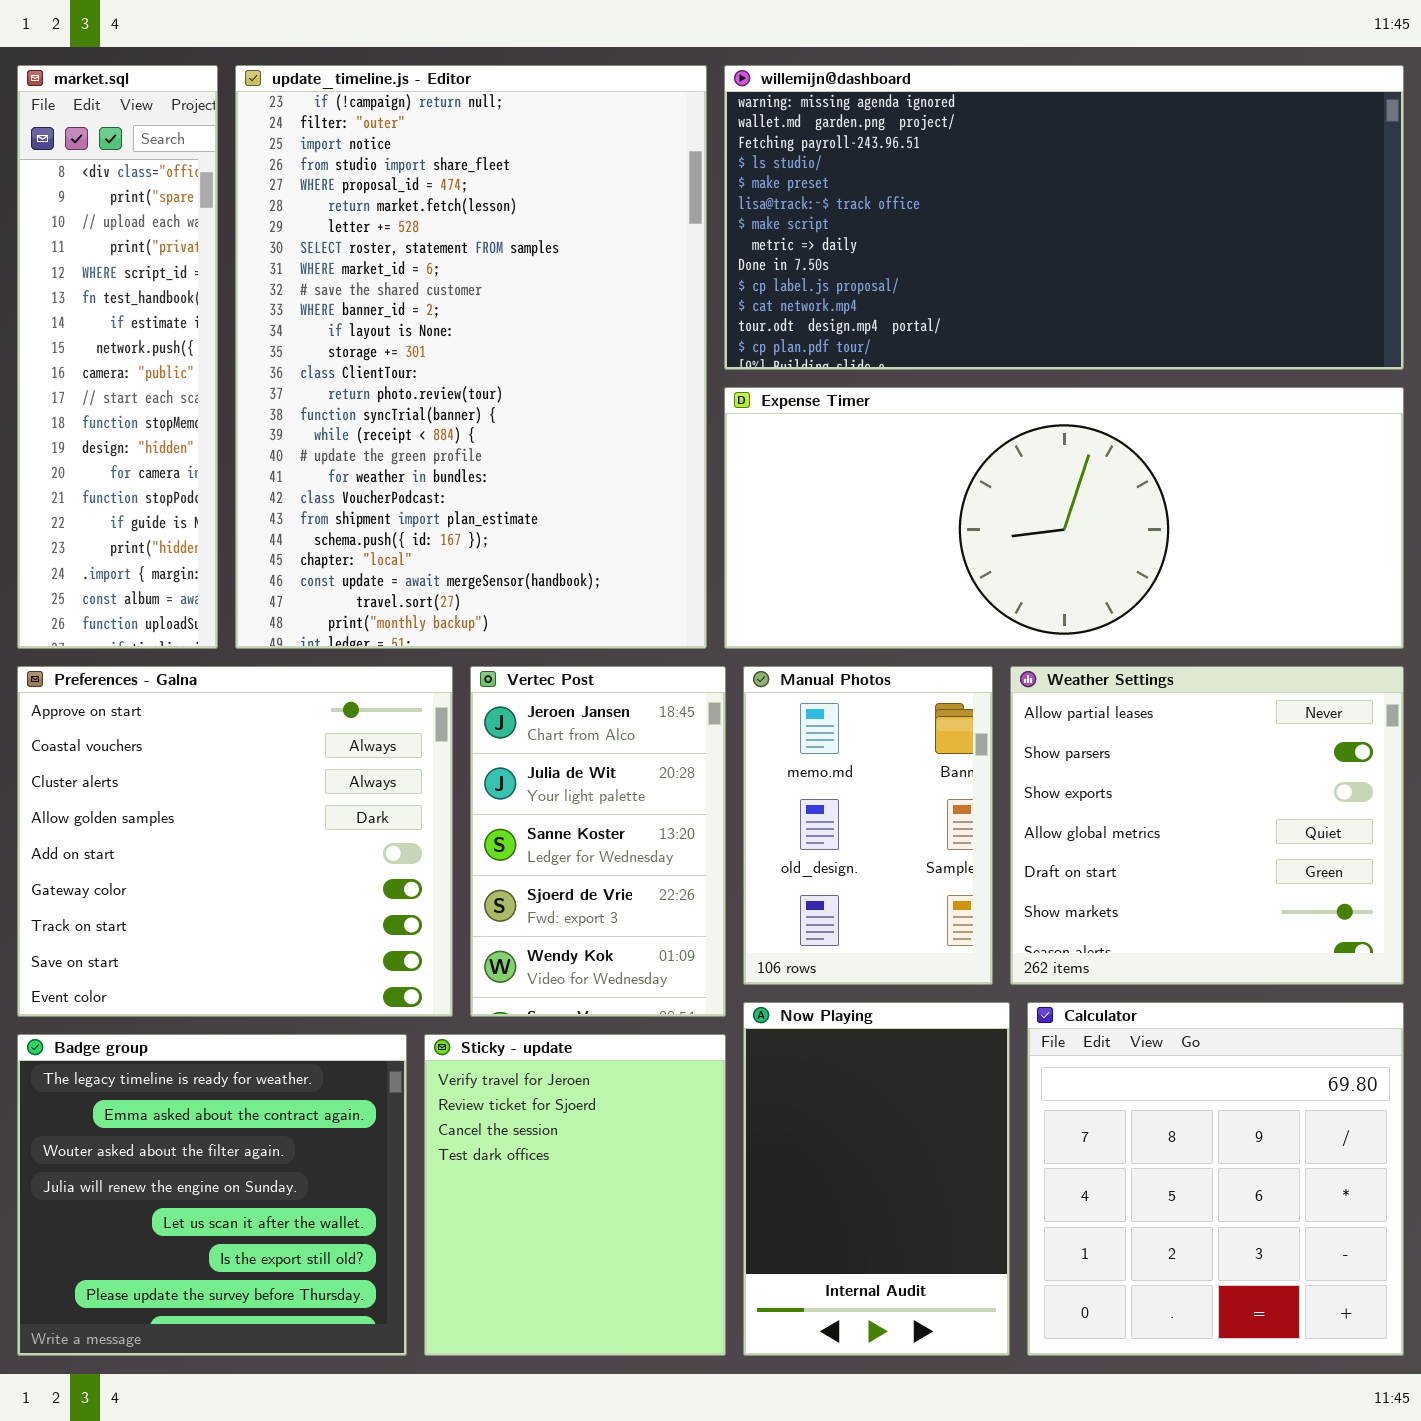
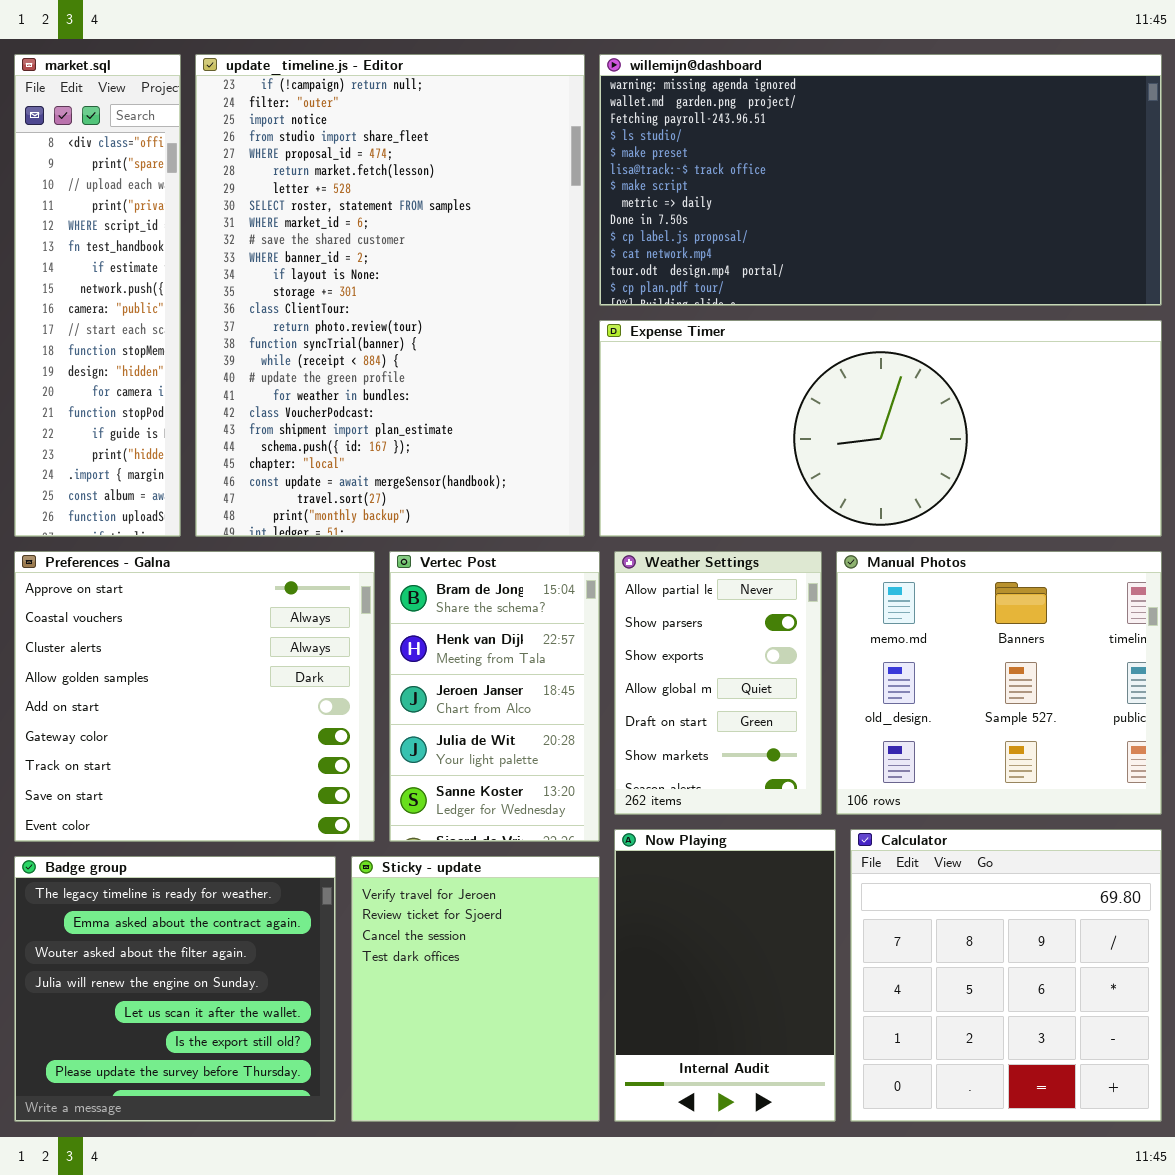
Vertec Post: [470,666,726,1017] -> [389,551,600,842], scrolled up 2 rows
Manual Photos: [743,666,993,985] -> [836,551,1162,815], moved, resized
Weather Settings: [1010,666,1404,985] -> [614,551,822,815], moved, resized

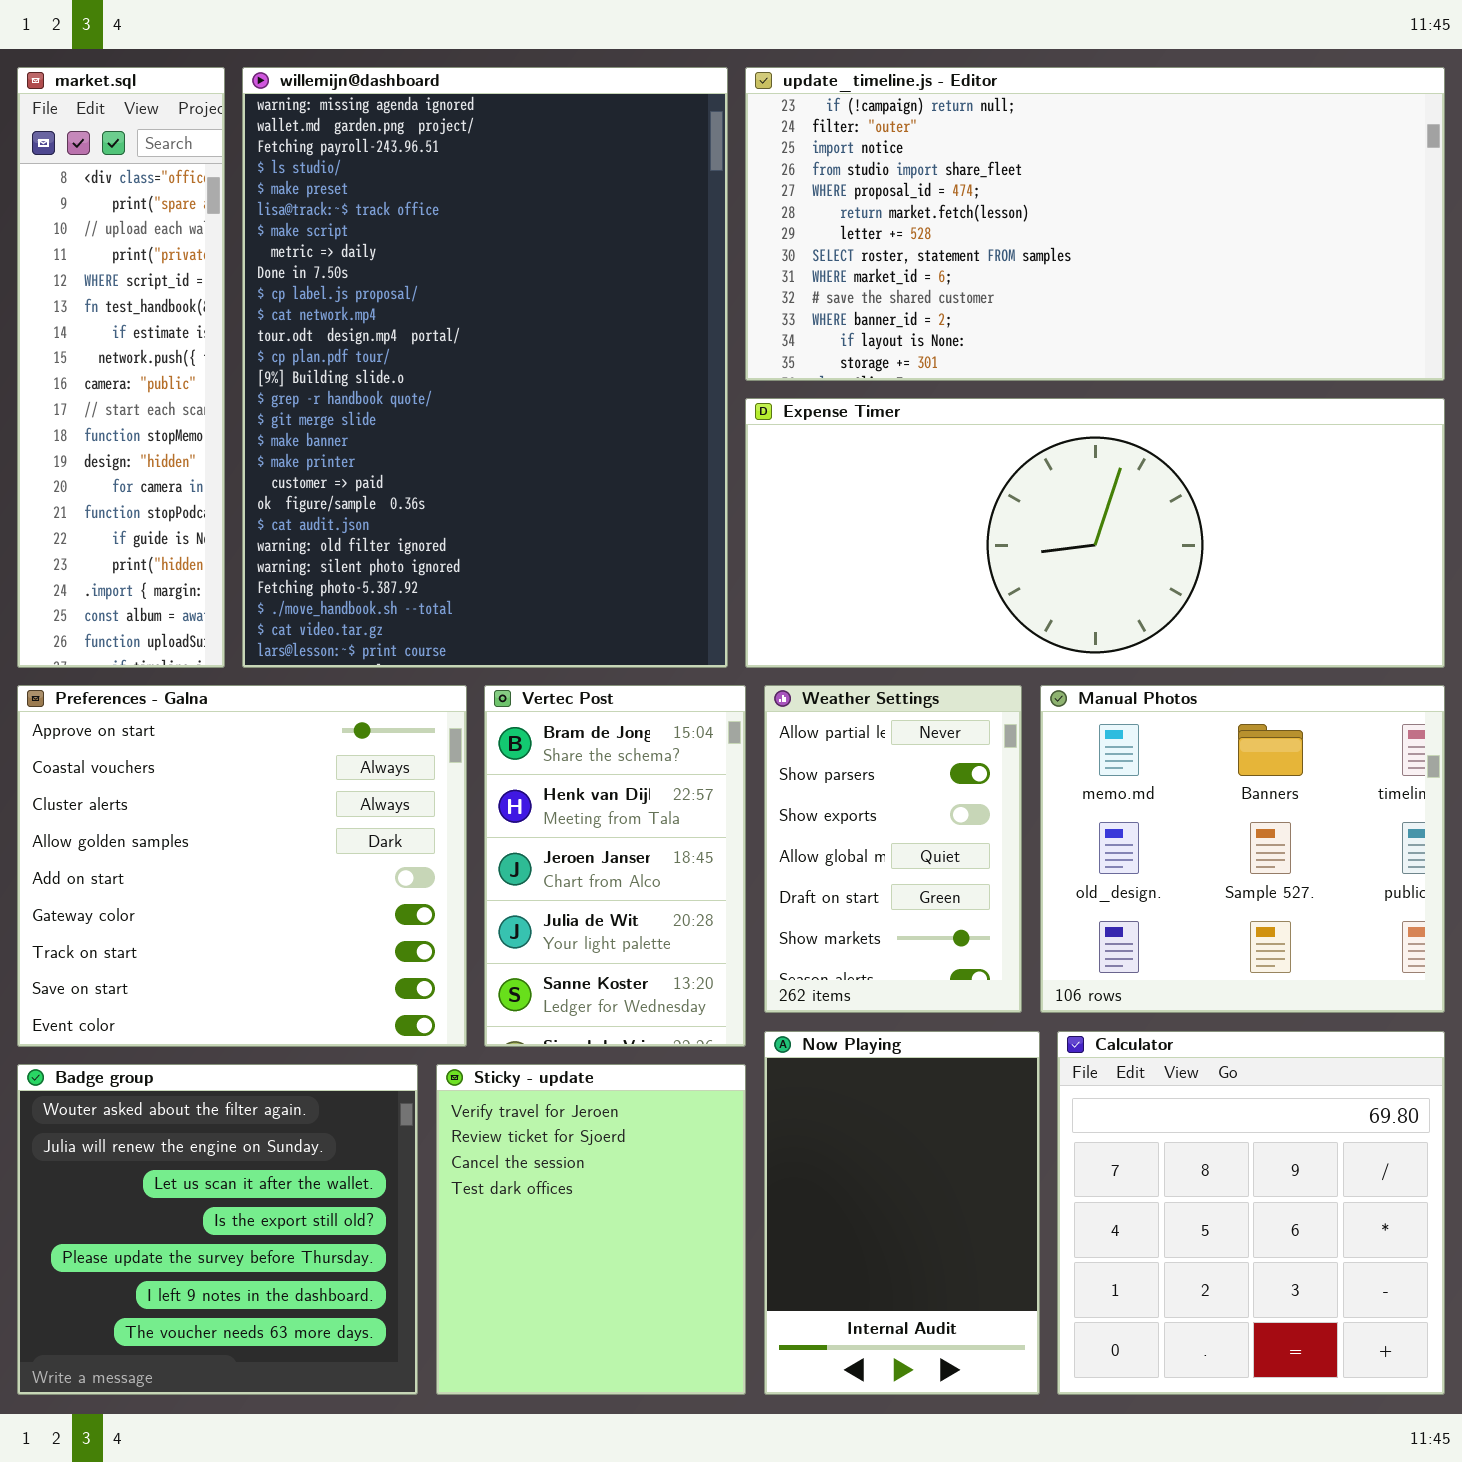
update_timeline.js - Editor: [195,54,585,537] -> [745,67,1445,381], moved, resized
willemijn@dashboard: [599,54,1162,306] -> [242,67,728,668], moved, resized
Badge group: [14,856,336,1122] -> [17,1064,418,1395], scrolled down 2 rows

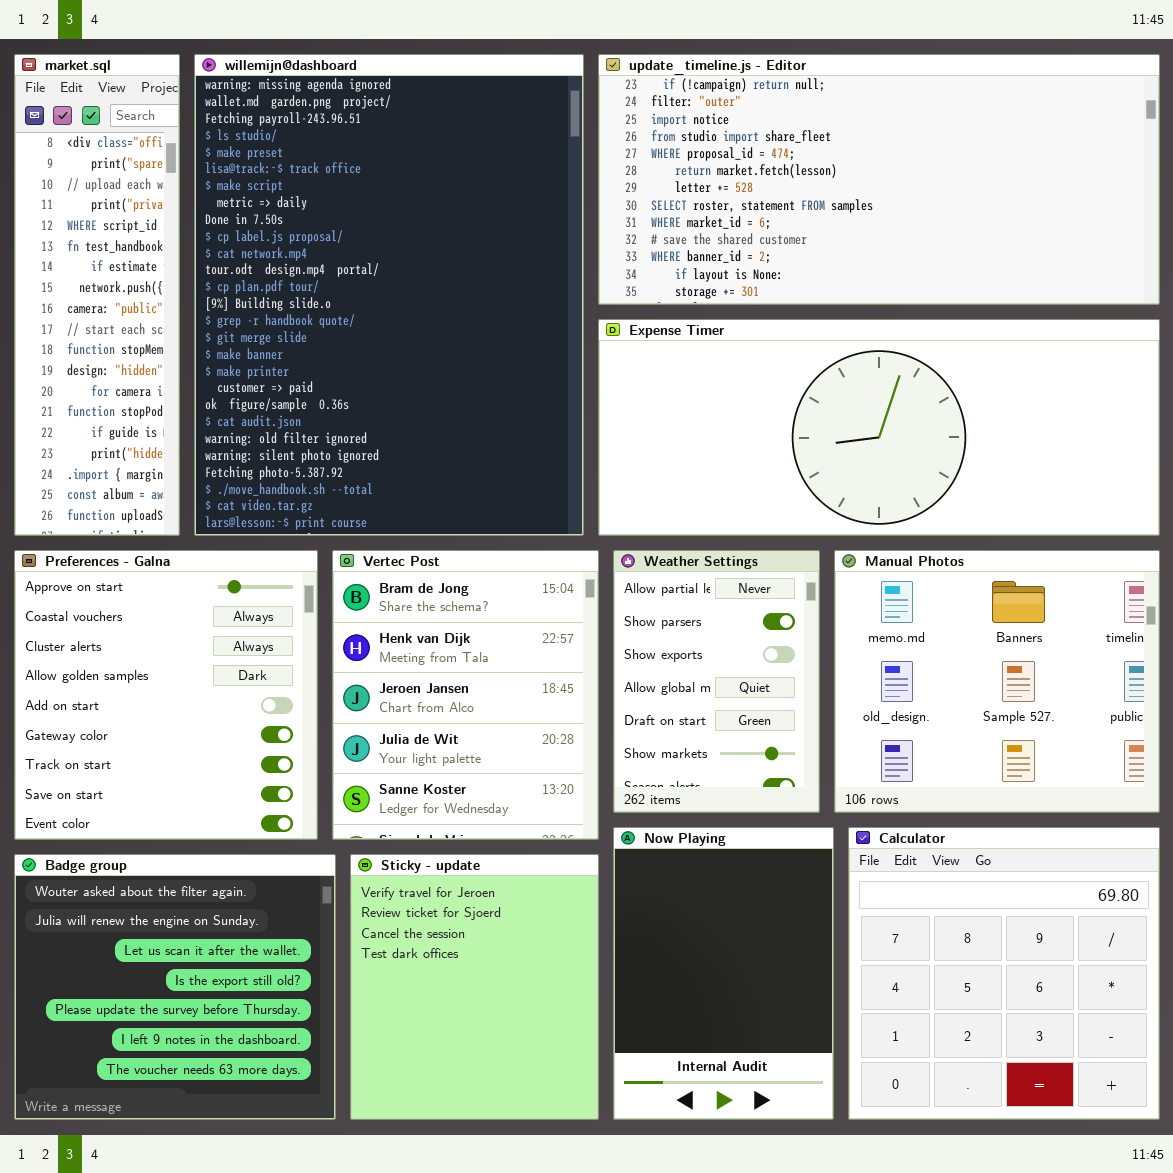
Preferences - Galna: [17,685,467,1047] -> [14,550,318,840], resized
Vertec Post: [484,685,746,1047] -> [332,550,599,840], resized

